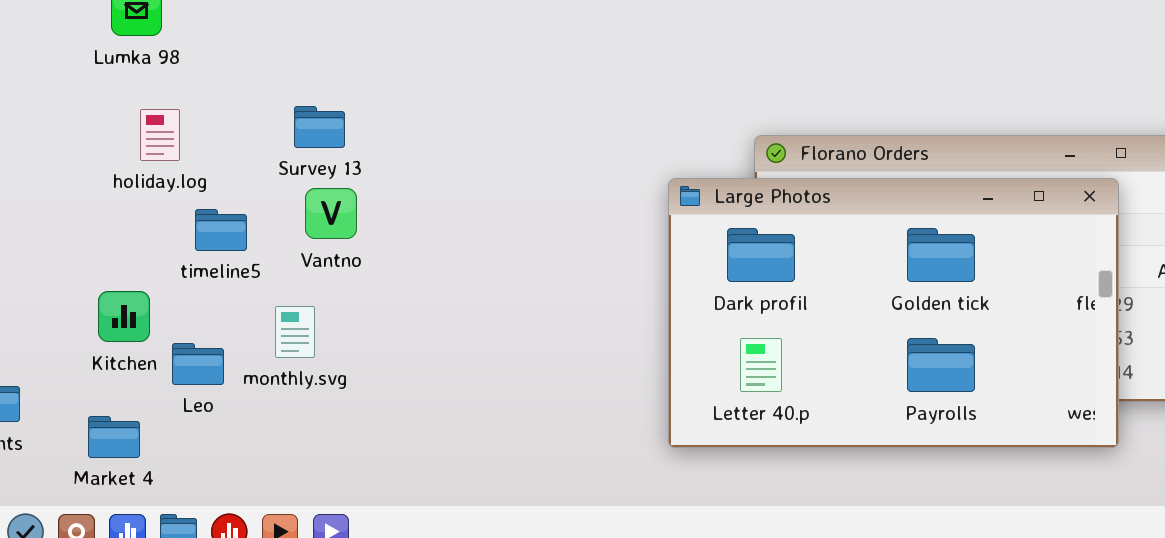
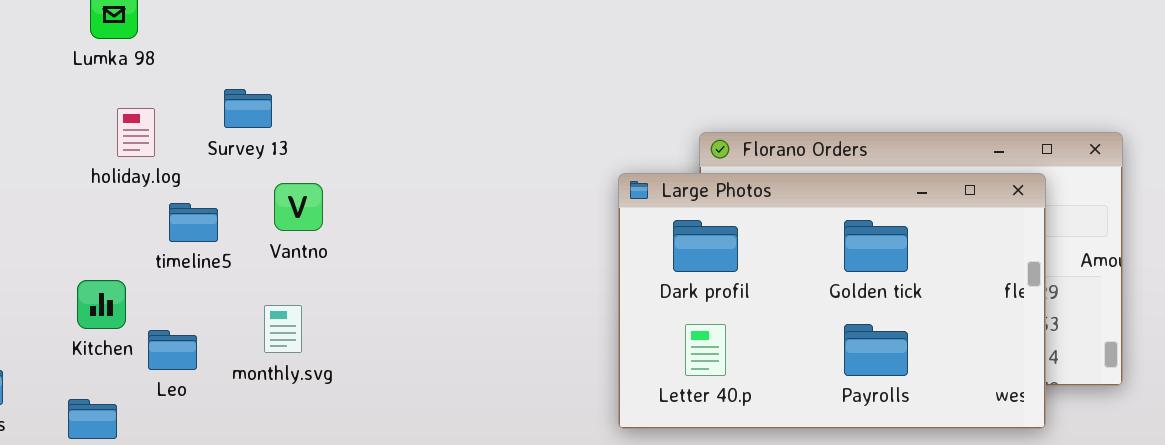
Survey 13: [294,106,345,148] -> [224,89,272,128], moved
monthly.svg: [275,306,315,358] -> [264,305,302,353], moved

